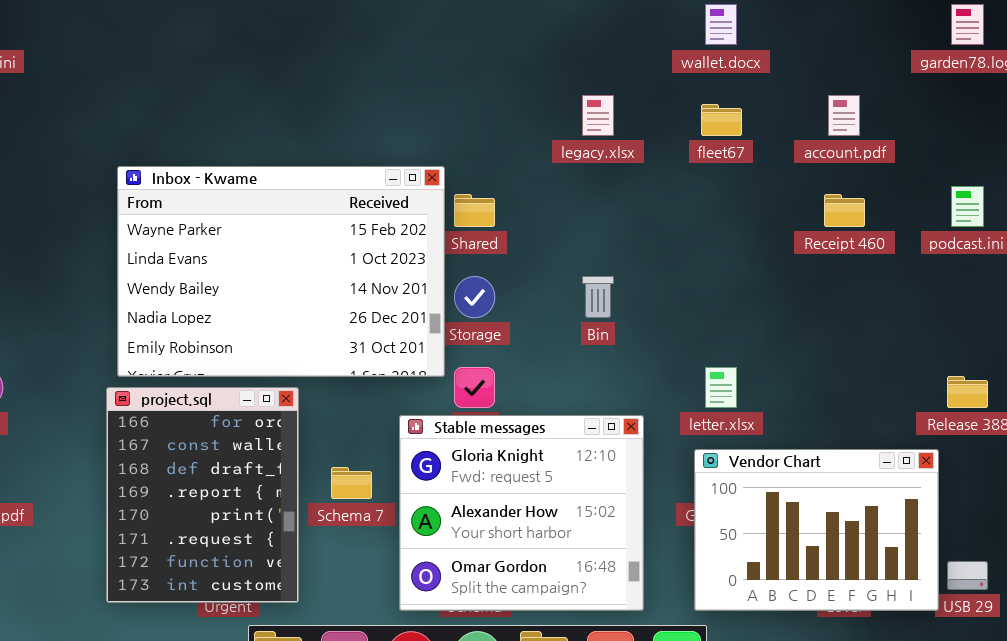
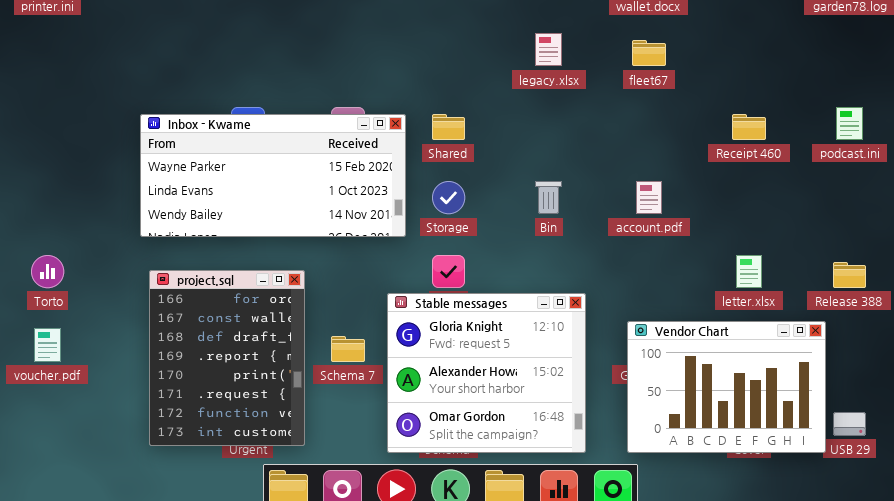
account.pdf: [828,95,860,136] -> [636,181,662,214], moved
Inbox - Kwame: [117,166,445,377] -> [140,114,406,237], moved, resized
letter.xlsx: [705,367,737,408] -> [736,255,762,288], moved

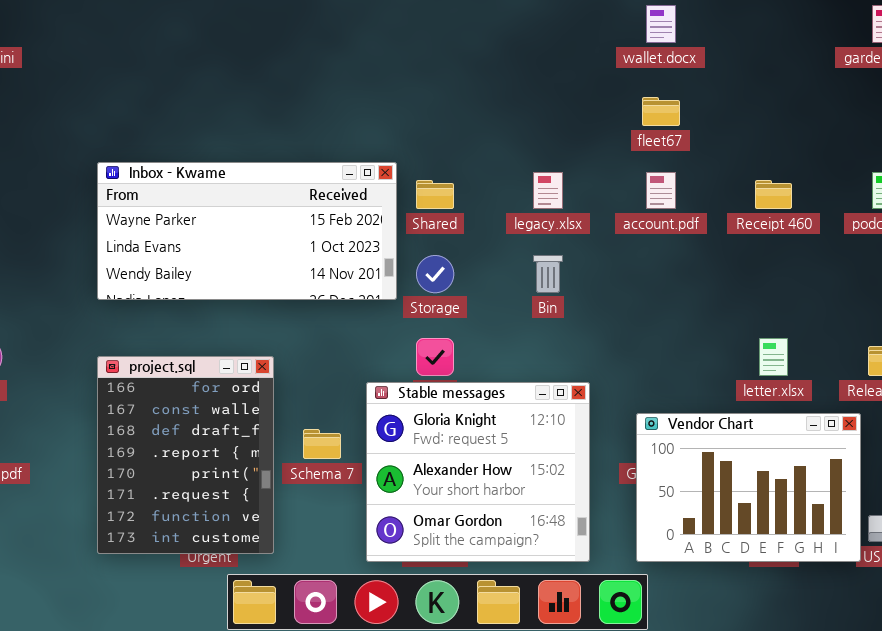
legacy.xlsx: [535,33,562,66] -> [533,172,563,209], moved
Inbox - Kwame: [140,114,406,237] -> [97,162,397,300], moved
account.pdf: [636,181,662,214] -> [646,172,676,209], moved

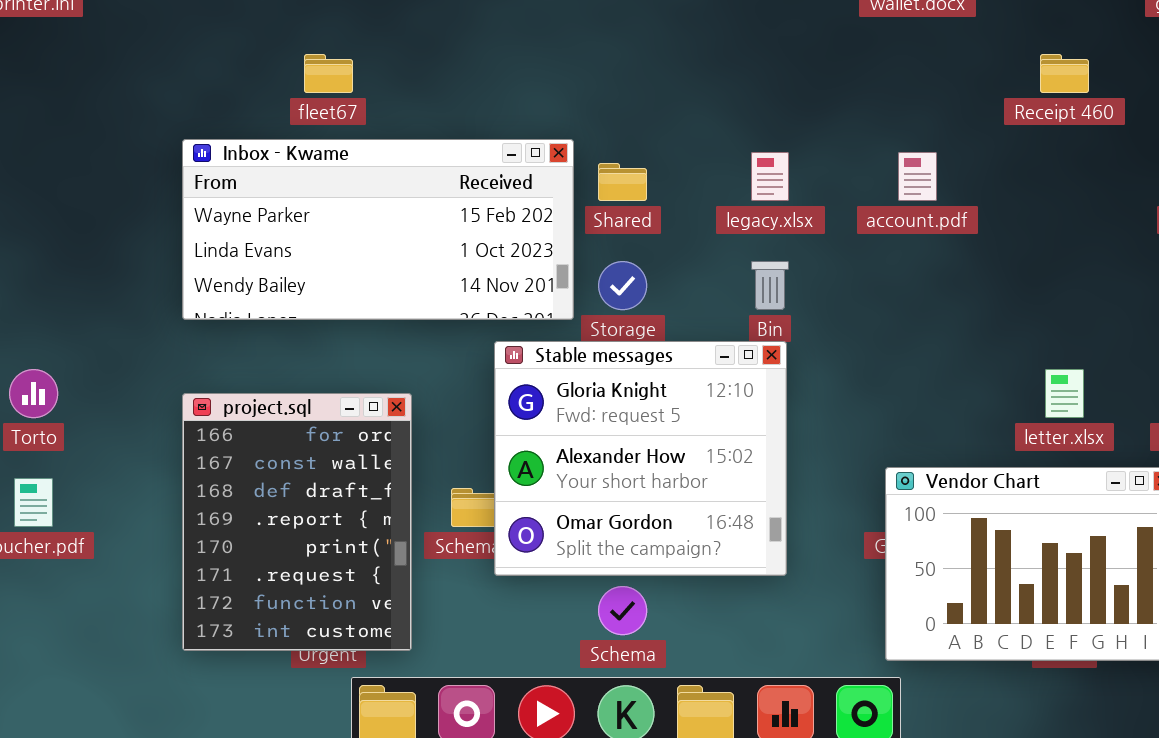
fleet67: [642,97,680,126] -> [304,54,353,93], moved
Receipt 460: [755,180,792,209] -> [1040,54,1089,93], moved
Stable messages: [366,382,590,562] -> [494,341,787,576], moved

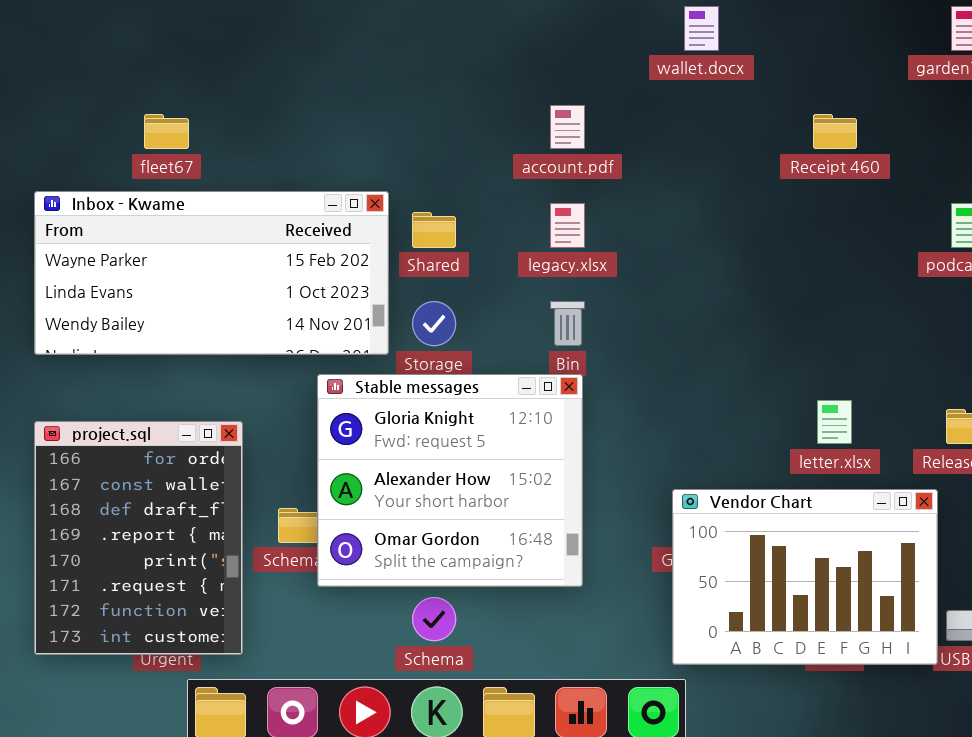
account.pdf: [898,152,937,201] -> [550,105,585,149], moved

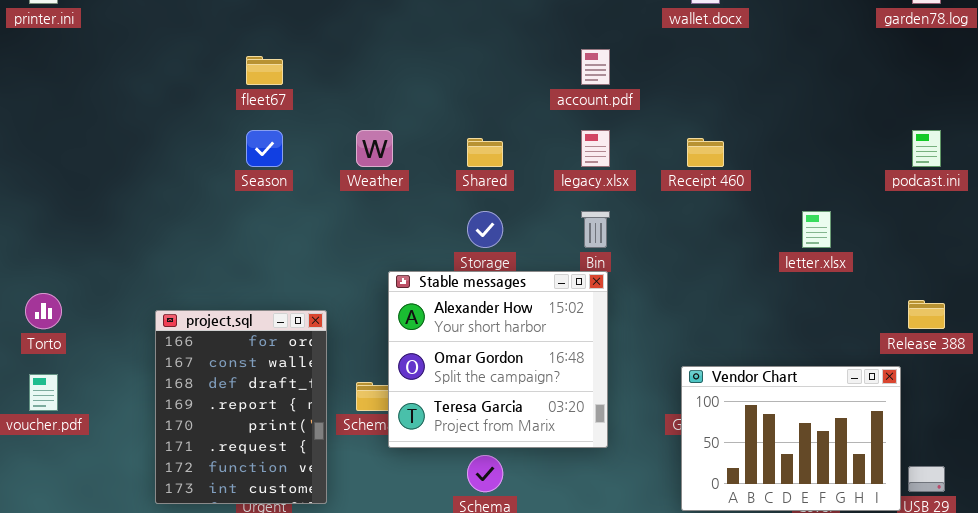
Receipt 460: [813,114,857,149] -> [687,138,724,167], moved
Inbox - Kwame: [34,191,389,355] -> none, closed
Stable messages: [317,374,583,587] -> [388,271,608,448], scrolled down 1 row
letter.xlsx: [817,400,852,444] -> [802,211,831,248], moved

